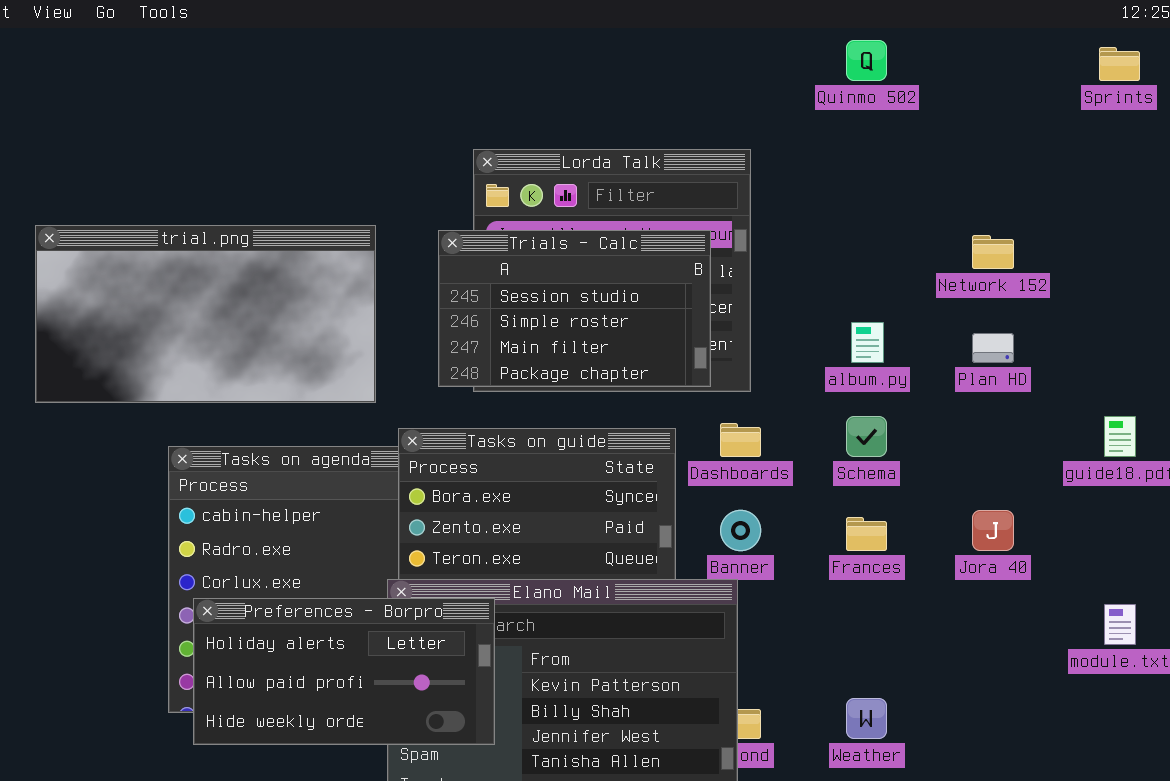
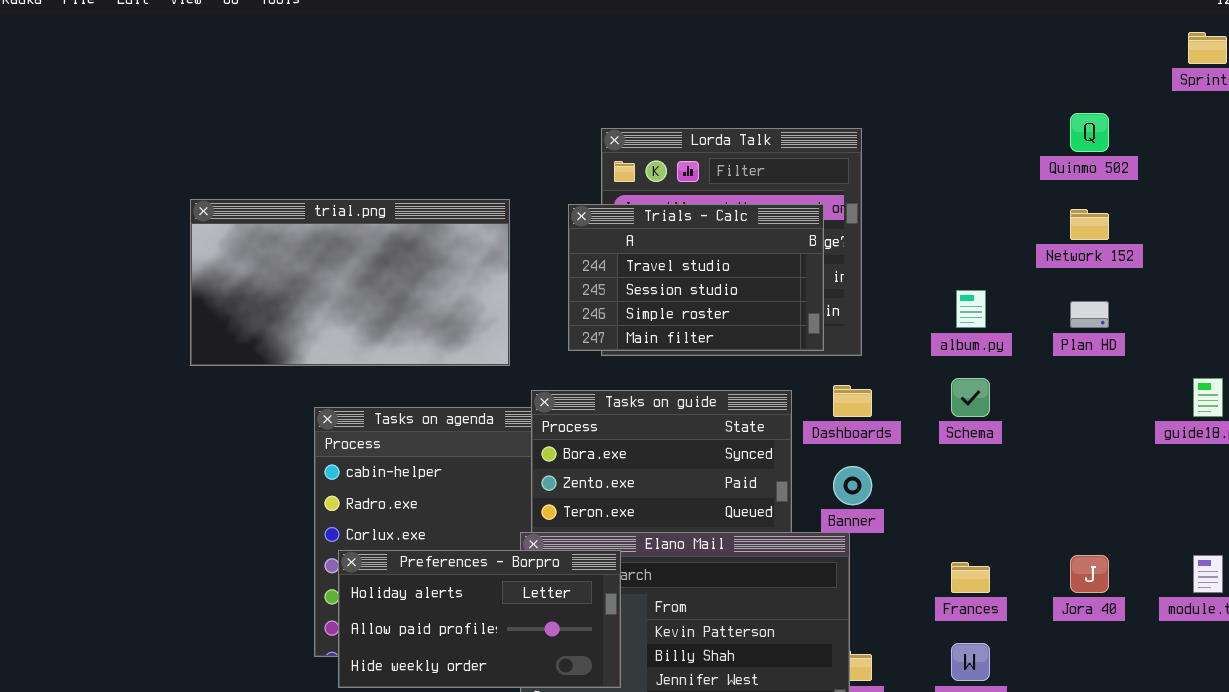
Quinmo 502: [846,40,887,81] -> [1070,113,1109,152], moved
Trials - Calc: [438,230,711,387] -> [568,204,824,351], scrolled up 1 row
Jora 40: [972,510,1014,551] -> [1070,555,1109,593], moved
Frances: [846,517,887,551] -> [951,562,990,593], moved

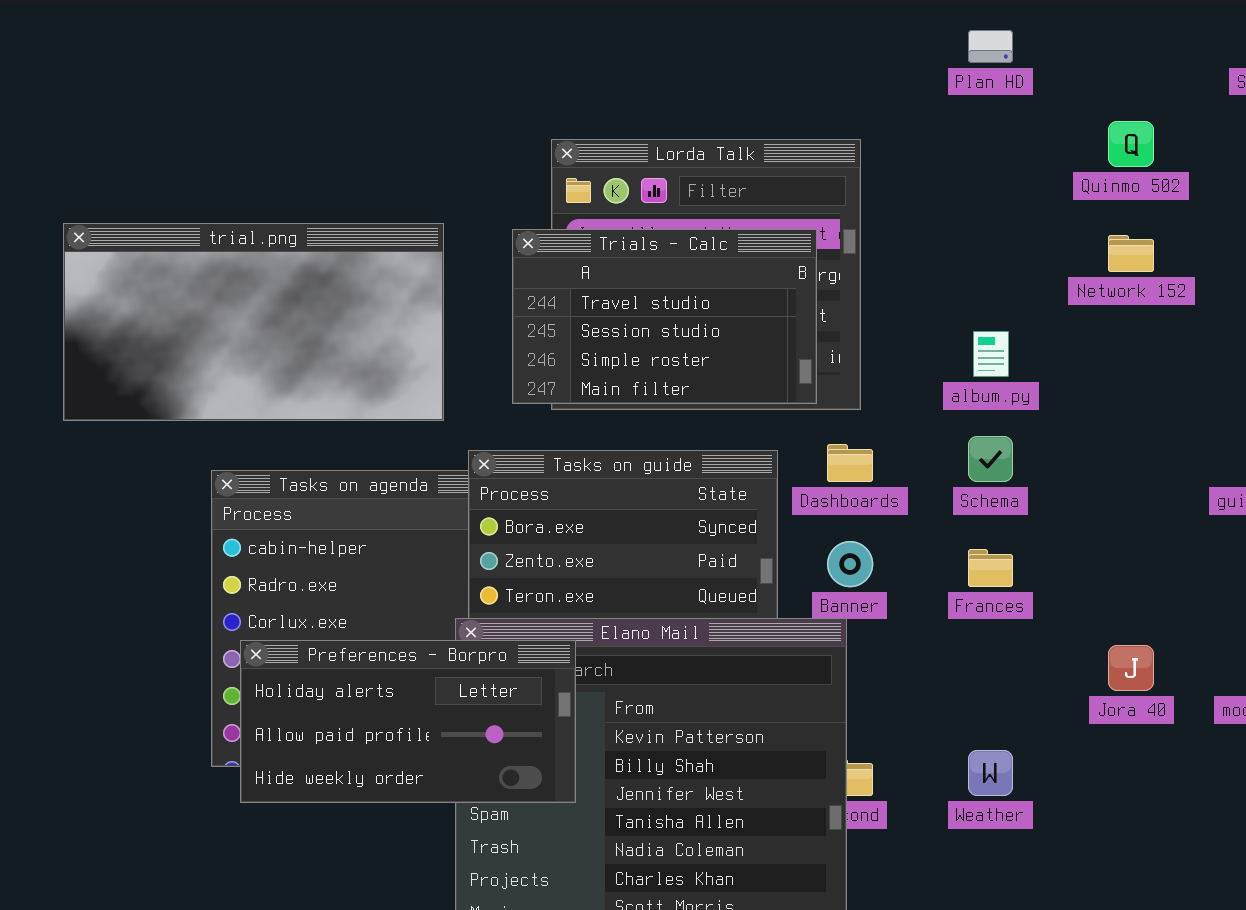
Plan HD: [1070,301,1109,328] -> [968,30,1013,63], moved
Frances: [951,562,990,593] -> [968,549,1013,587], moved

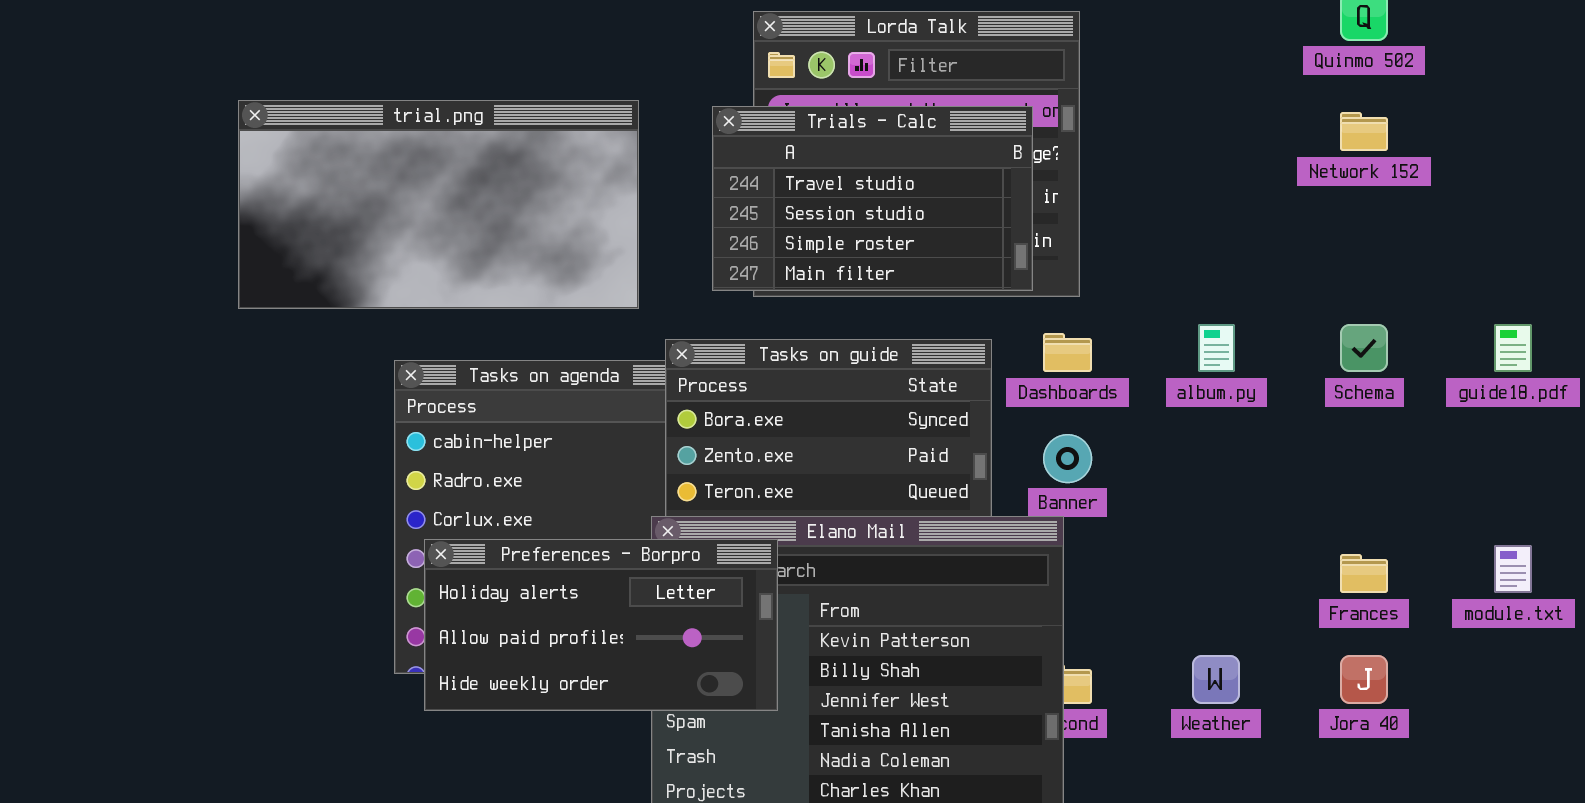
album.py: [973,331,1009,377] -> [1198,324,1235,372], moved
Schema: [968,436,1013,482] -> [1340,324,1388,372], moved
Frances: [968,549,1013,587] -> [1340,554,1388,593], moved
Jora 40: [1108,645,1154,691] -> [1340,655,1388,704], moved

